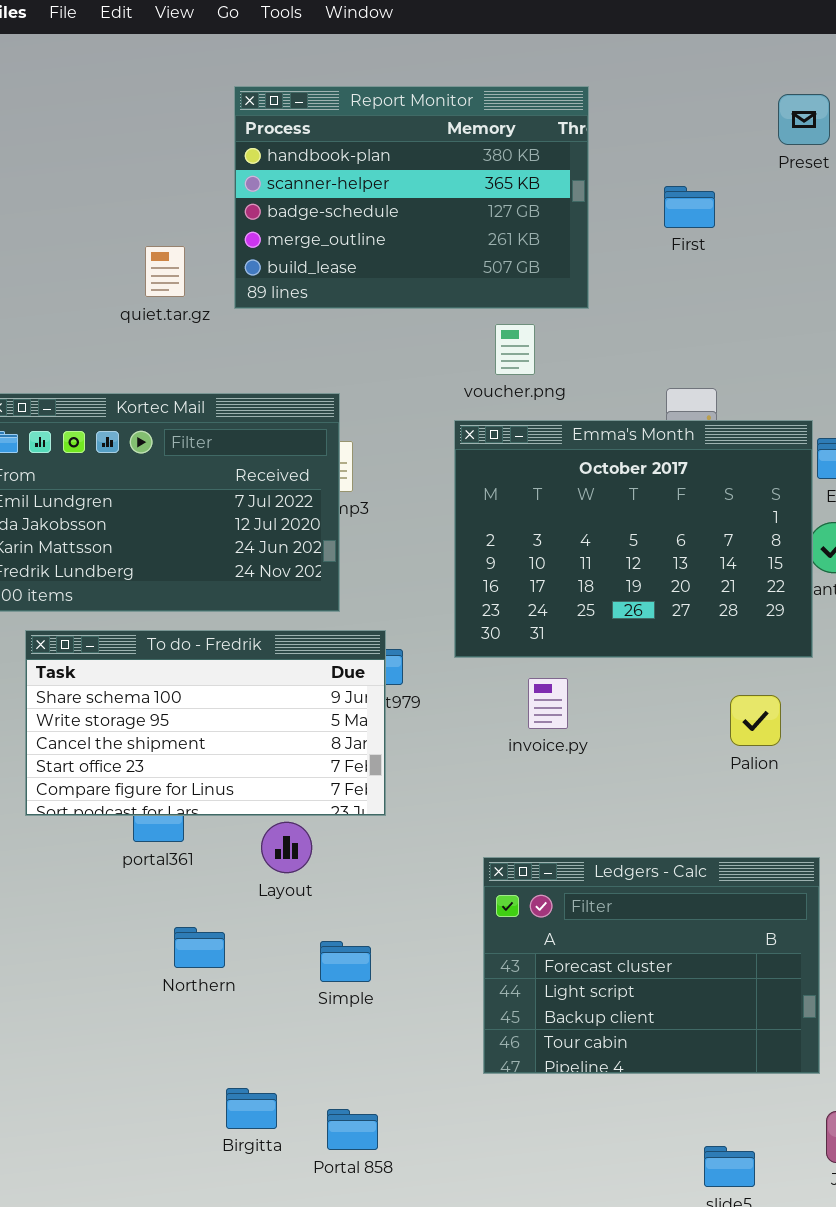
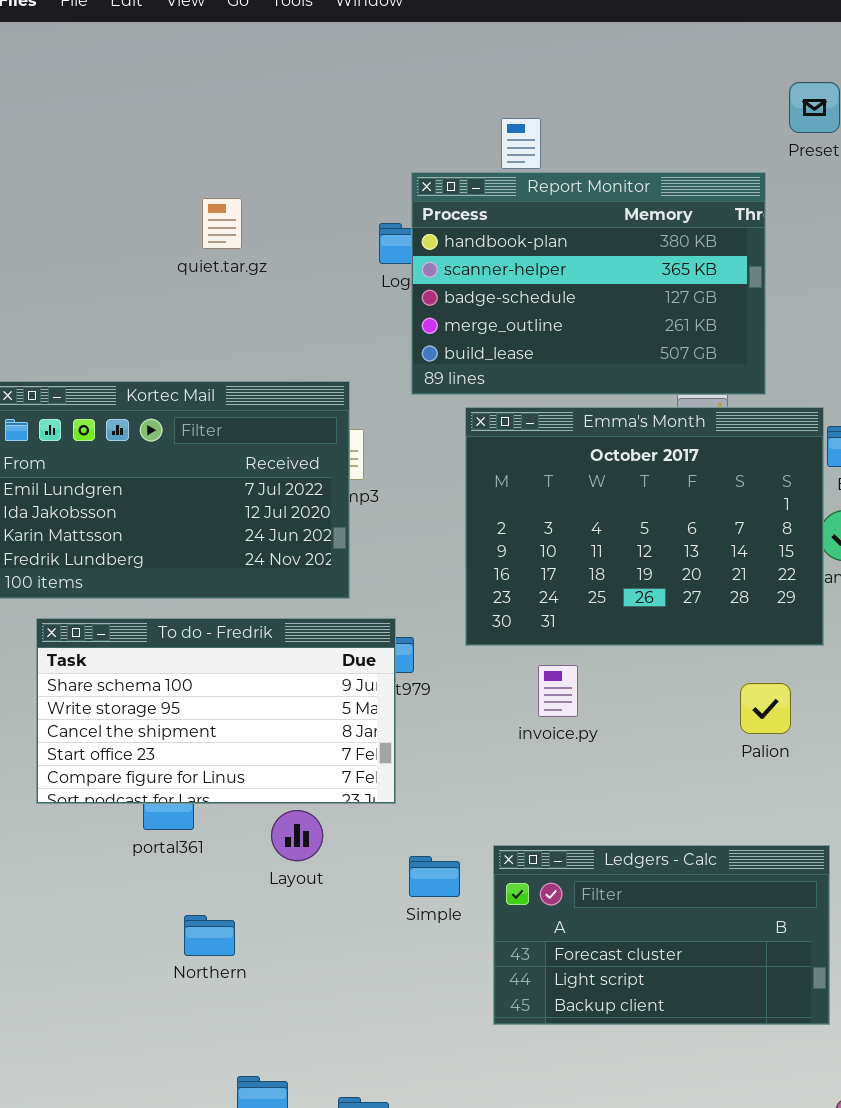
Report Monitor: [234,86,589,309] -> [411,172,766,395], moved
quiet.tar.gz: [145,246,185,297] -> [202,198,242,249], moved
Ledgers - Calc: [483,857,820,1074] -> [493,845,830,1025], resized
Simple: [320,941,371,982] -> [409,856,460,897], moved

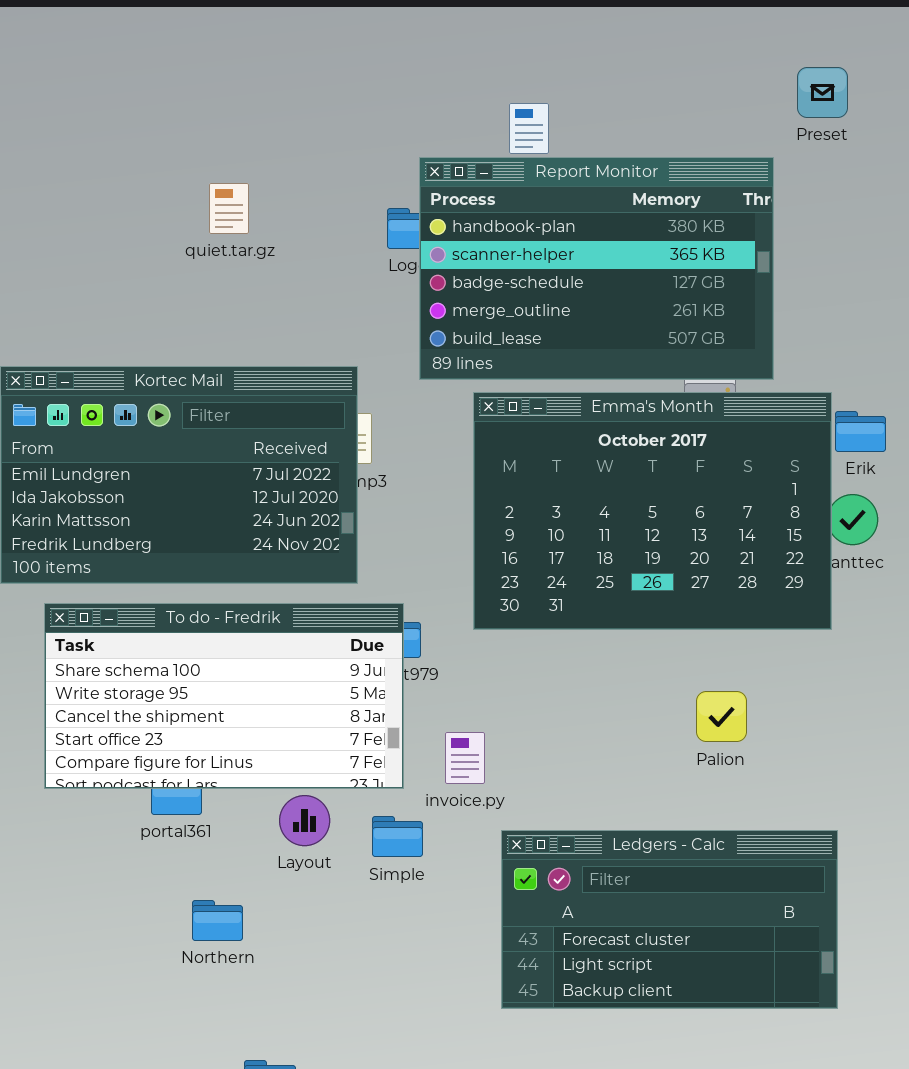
invoice.py: [538,665,578,717] -> [445,732,485,784], moved
Palion: [740,683,791,734] -> [696,691,747,742], moved
Simple: [409,856,460,897] -> [372,816,423,857], moved

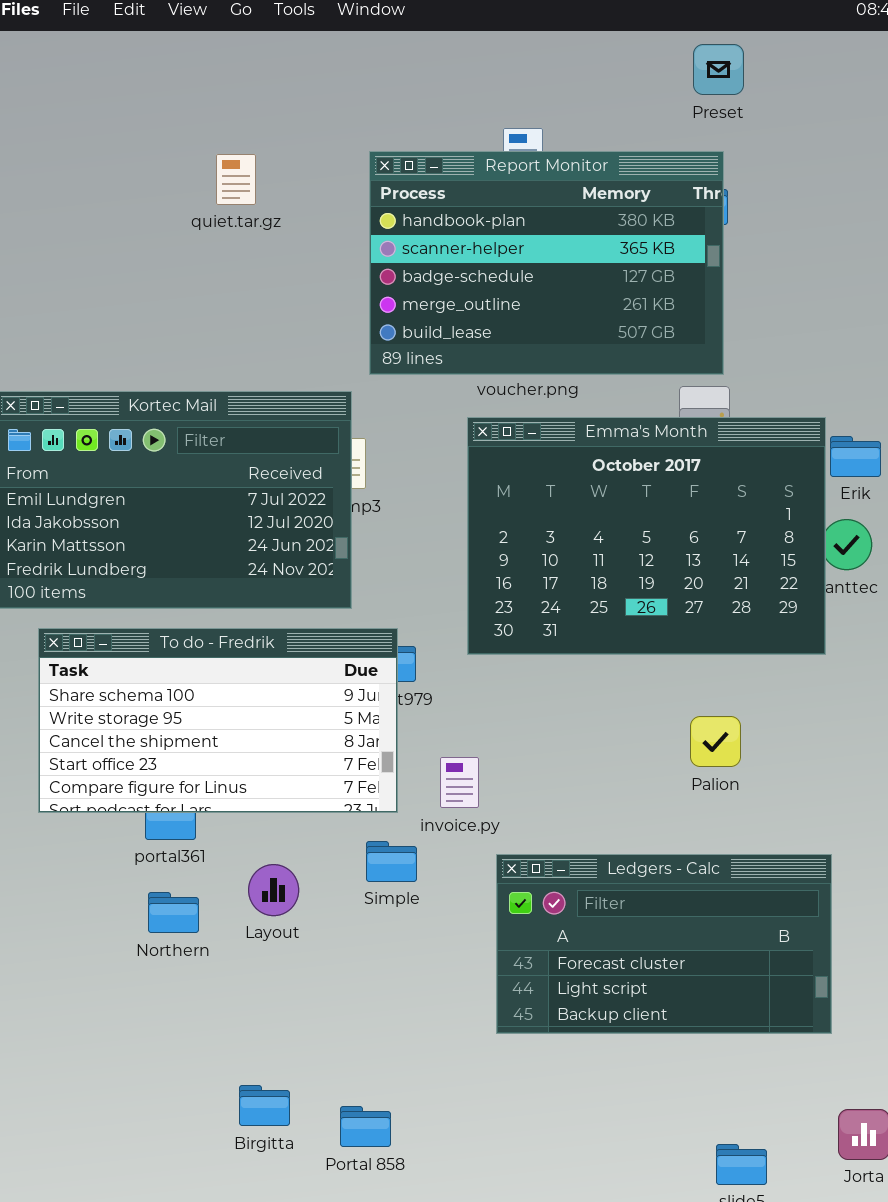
Preset: [797,67,848,118] -> [693,44,744,95], moved
Report Monitor: [419,157,774,380] -> [369,151,724,375], moved
quiet.tar.gz: [209,183,249,234] -> [216,154,256,205], moved
Layout: [279,795,330,846] -> [248,864,299,916], moved
Northern: [192,900,243,941] -> [148,892,199,933], moved

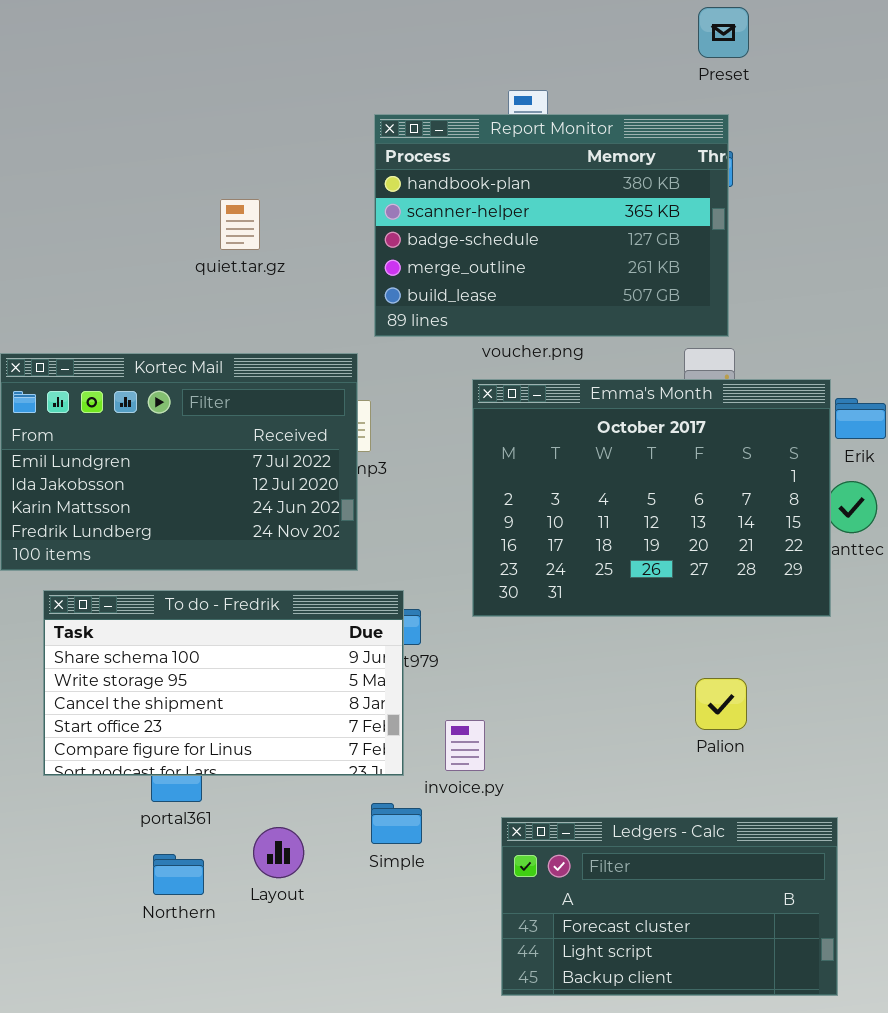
quiet.tar.gz: [216,154,256,205] -> [220,199,260,250], moved

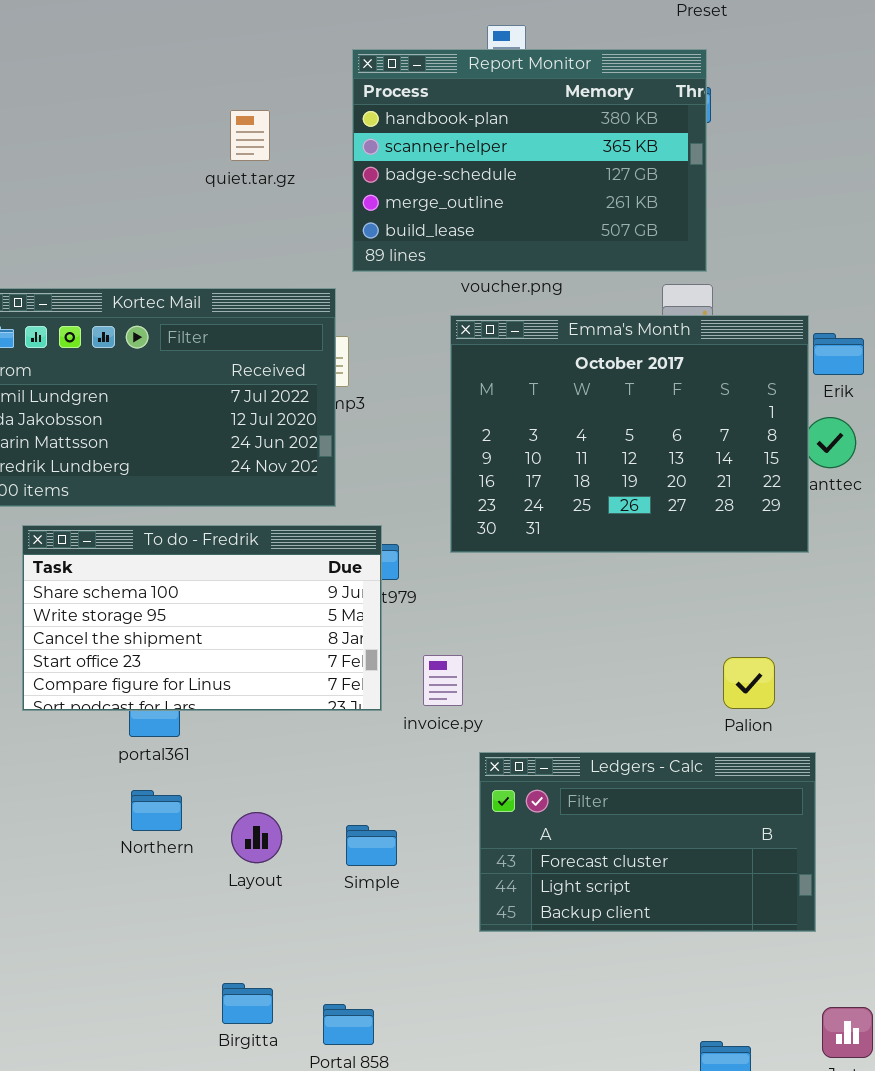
quiet.tar.gz: [220,199,260,250] -> [230,110,270,161], moved
Palion: [695,678,747,730] -> [723,657,775,709], moved
Simple: [371,803,422,844] -> [346,825,397,866], moved
Layout: [253,827,304,878] -> [231,812,282,863], moved

